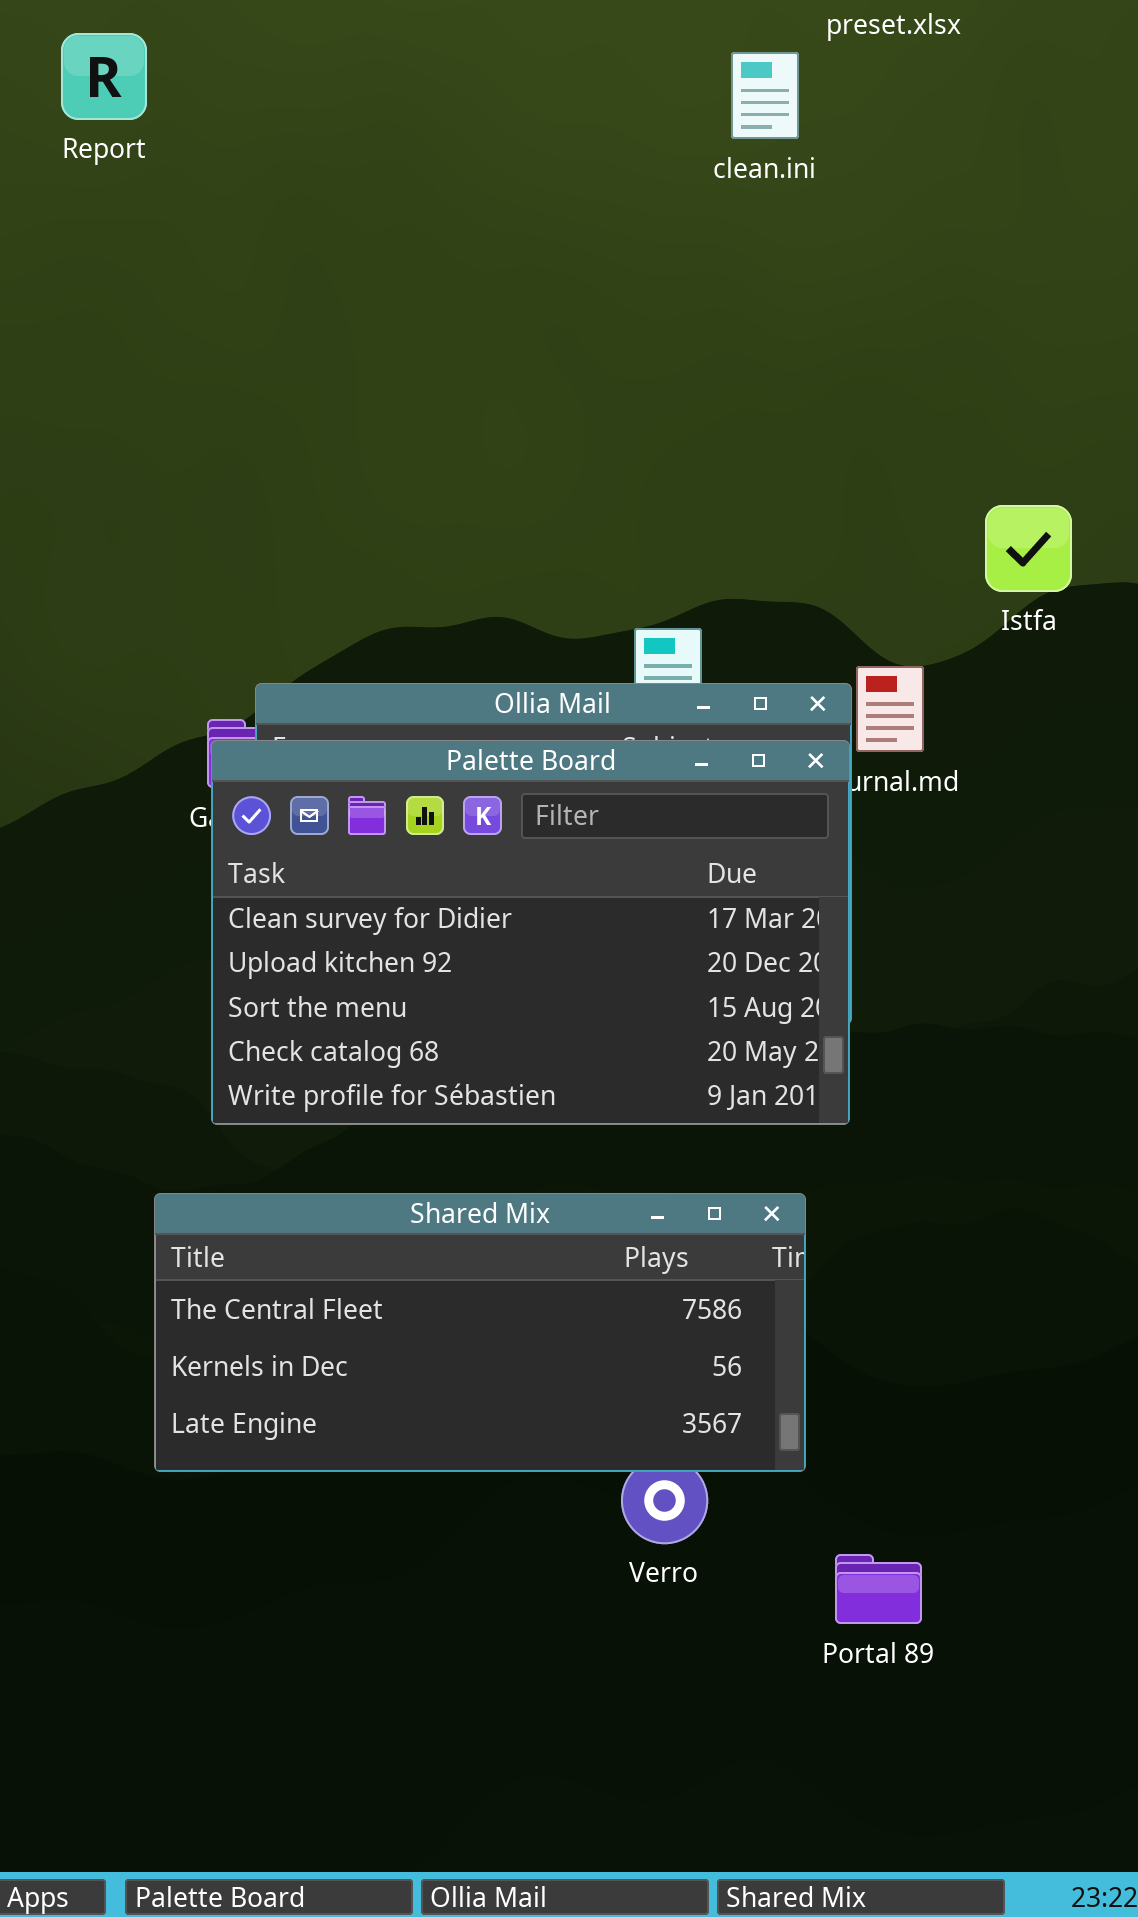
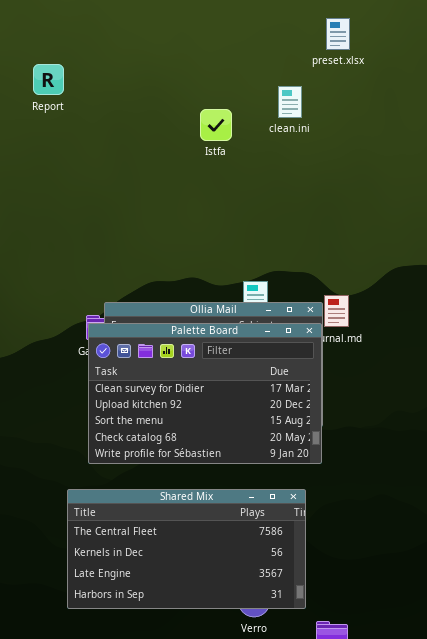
clean.ini: [731,52,799,139] -> [278,86,302,118], moved
Istfa: [985,505,1072,592] -> [200,109,232,141], moved
Shared Mix: [154,1193,806,1472] -> [67,489,306,609], resized

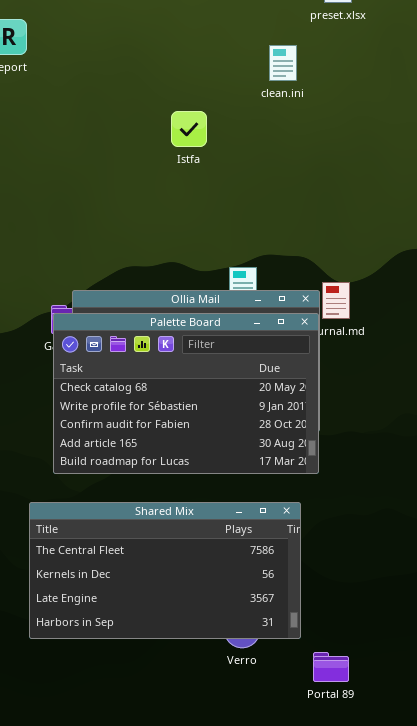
Istfa: [200,109,232,141] -> [171,111,207,147], moved
Palette Board: [88,323,322,464] -> [53,313,319,474], scrolled down 3 rows

